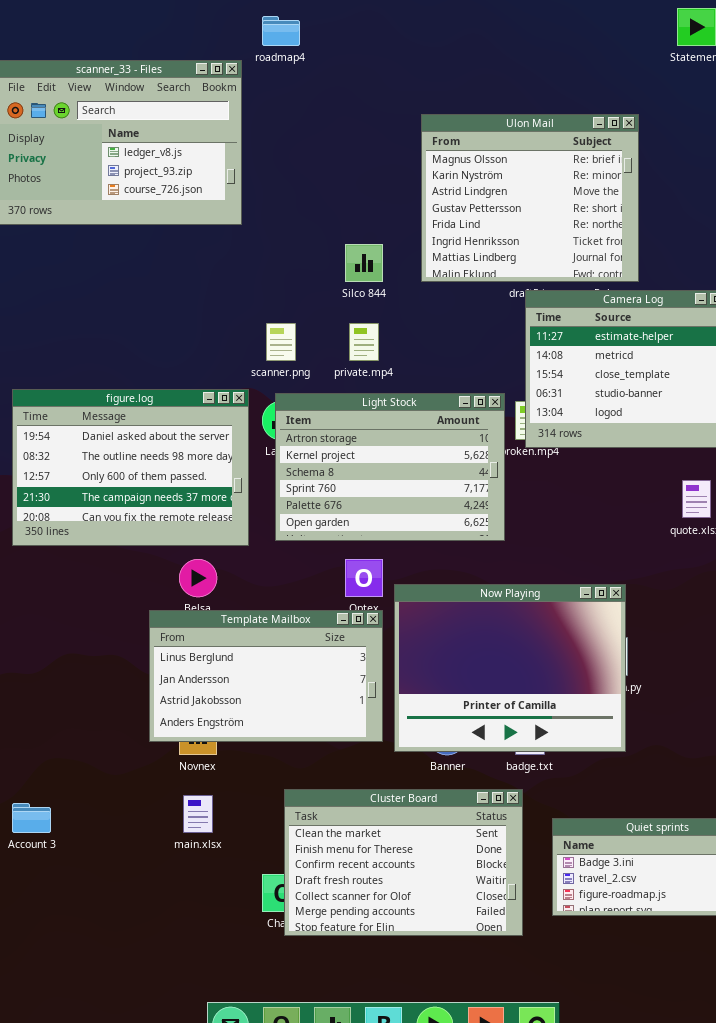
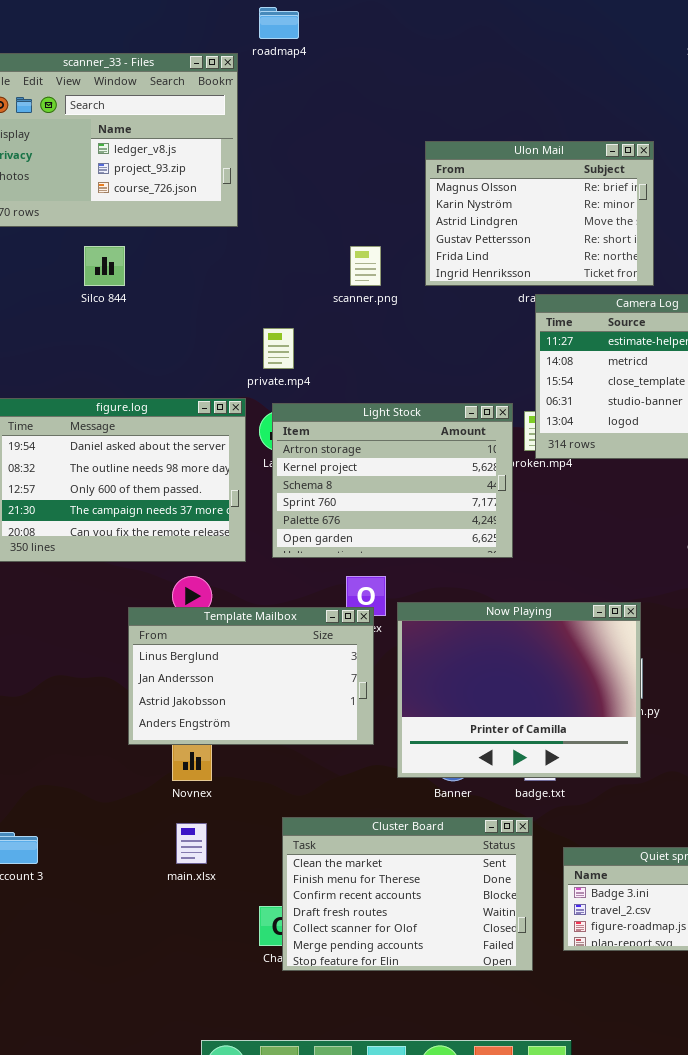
Ulon Mail: [421,114,639,282] -> [425,141,654,286], resized
Silco 844: [345,244,383,282] -> [84,246,125,286], moved
scanner.png: [266,323,296,361] -> [350,246,381,286], moved
private.mp4: [349,323,379,361] -> [263,328,294,369], moved
Template Mailbox: [149,610,383,742] -> [128,607,374,745], moved

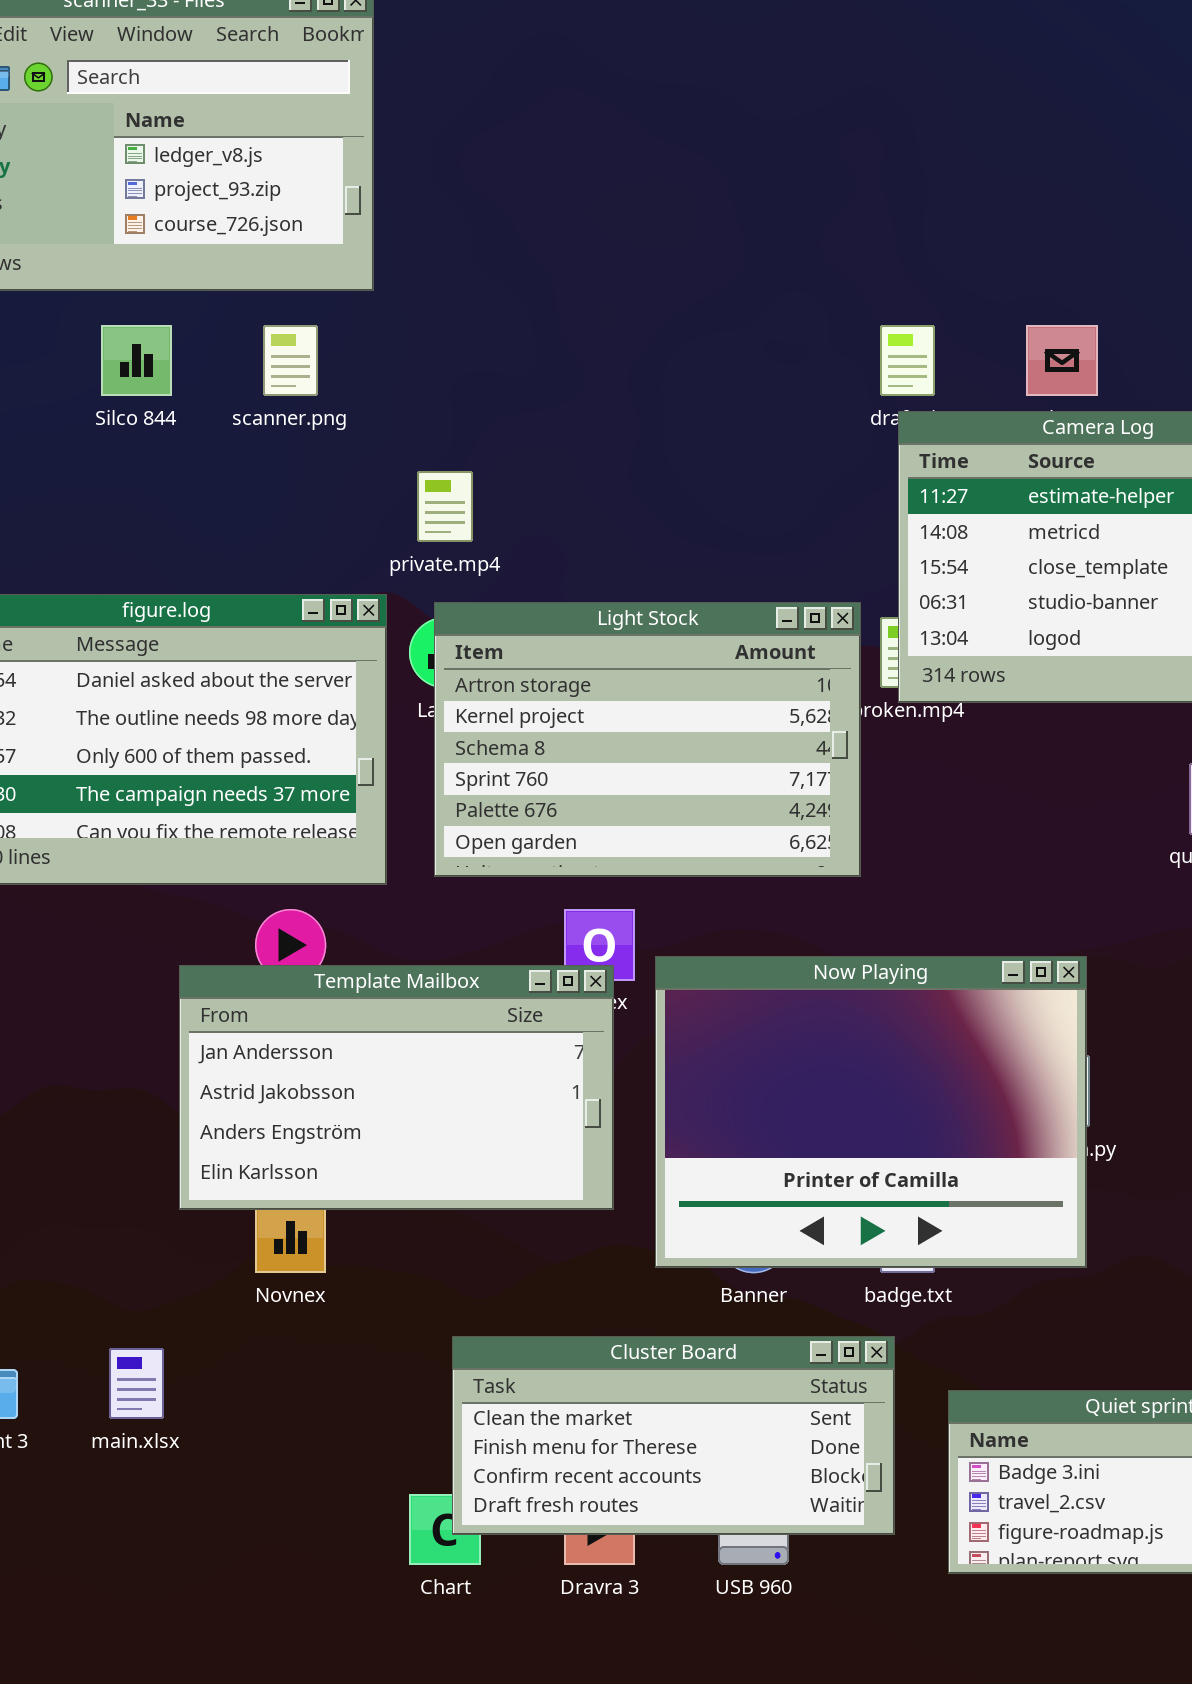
Ulon Mail: [425,141,654,286] -> none, closed
scanner.png: [350,246,381,286] -> [263,325,318,396], moved
Template Mailbox: [128,607,374,745] -> [179,965,614,1210], scrolled down 1 row
Cluster Board: [282,817,533,971] -> [452,1336,895,1535], resized
main.xlsx: [176,823,207,864] -> [109,1348,164,1419], moved

